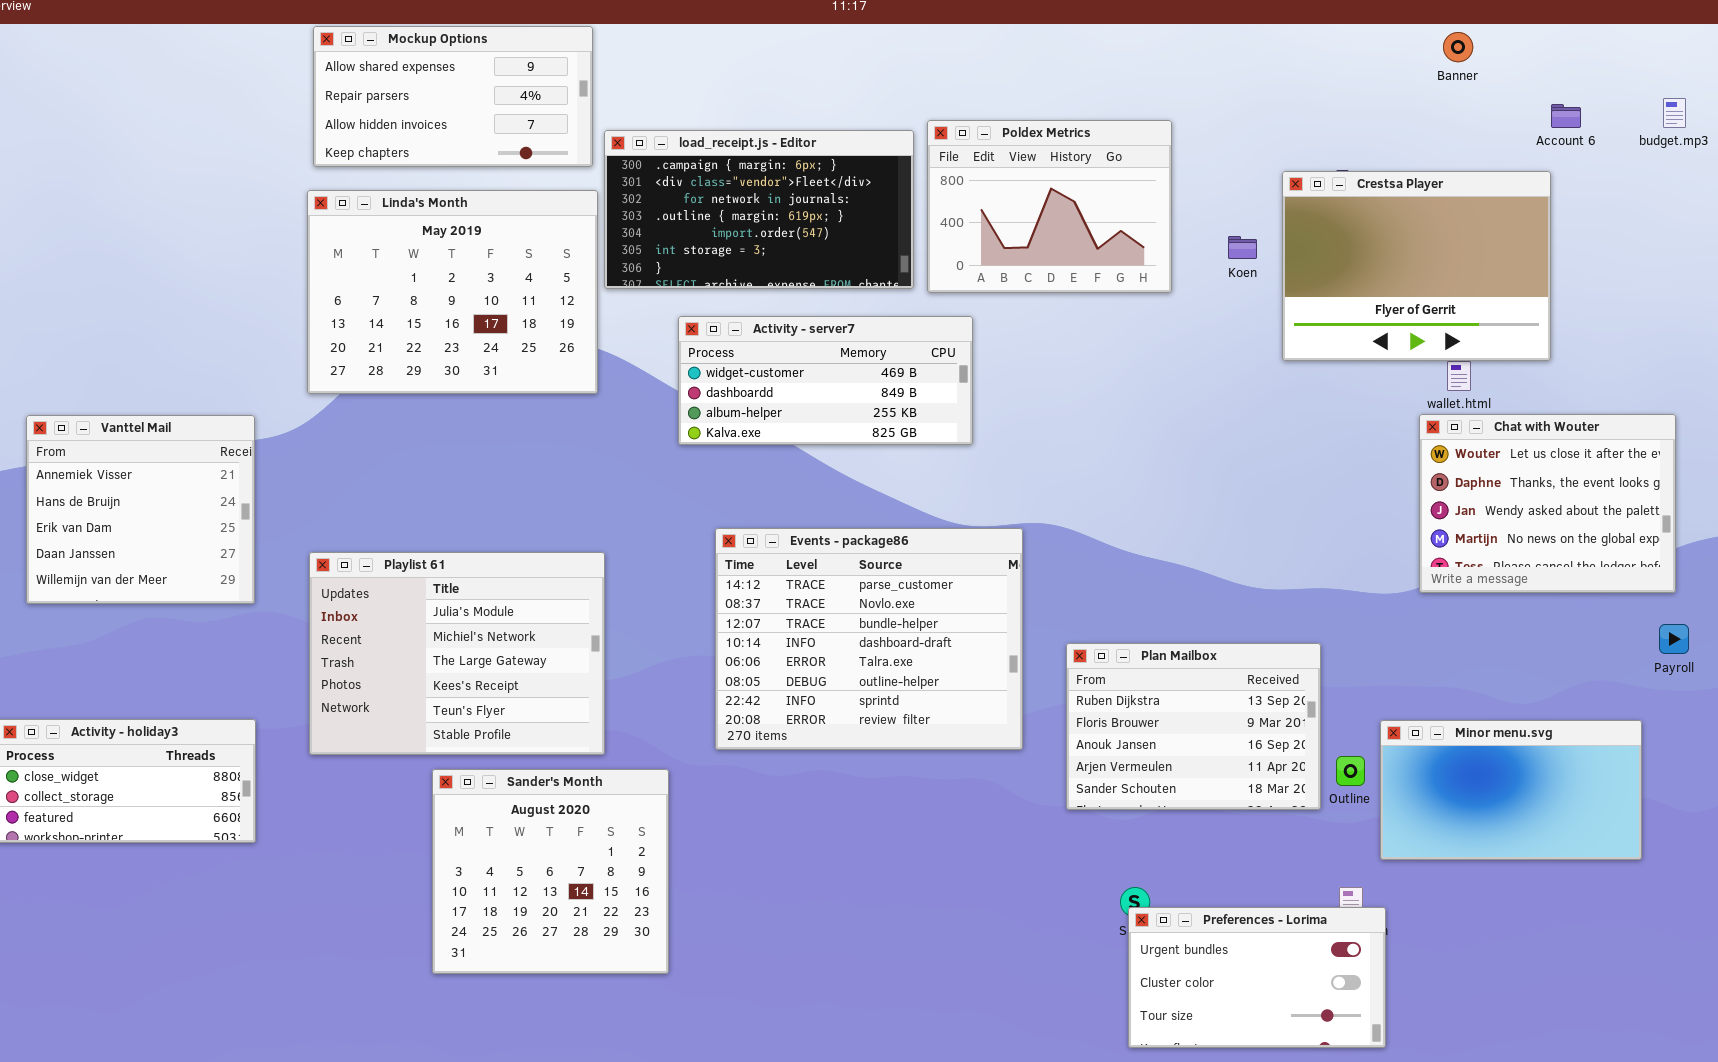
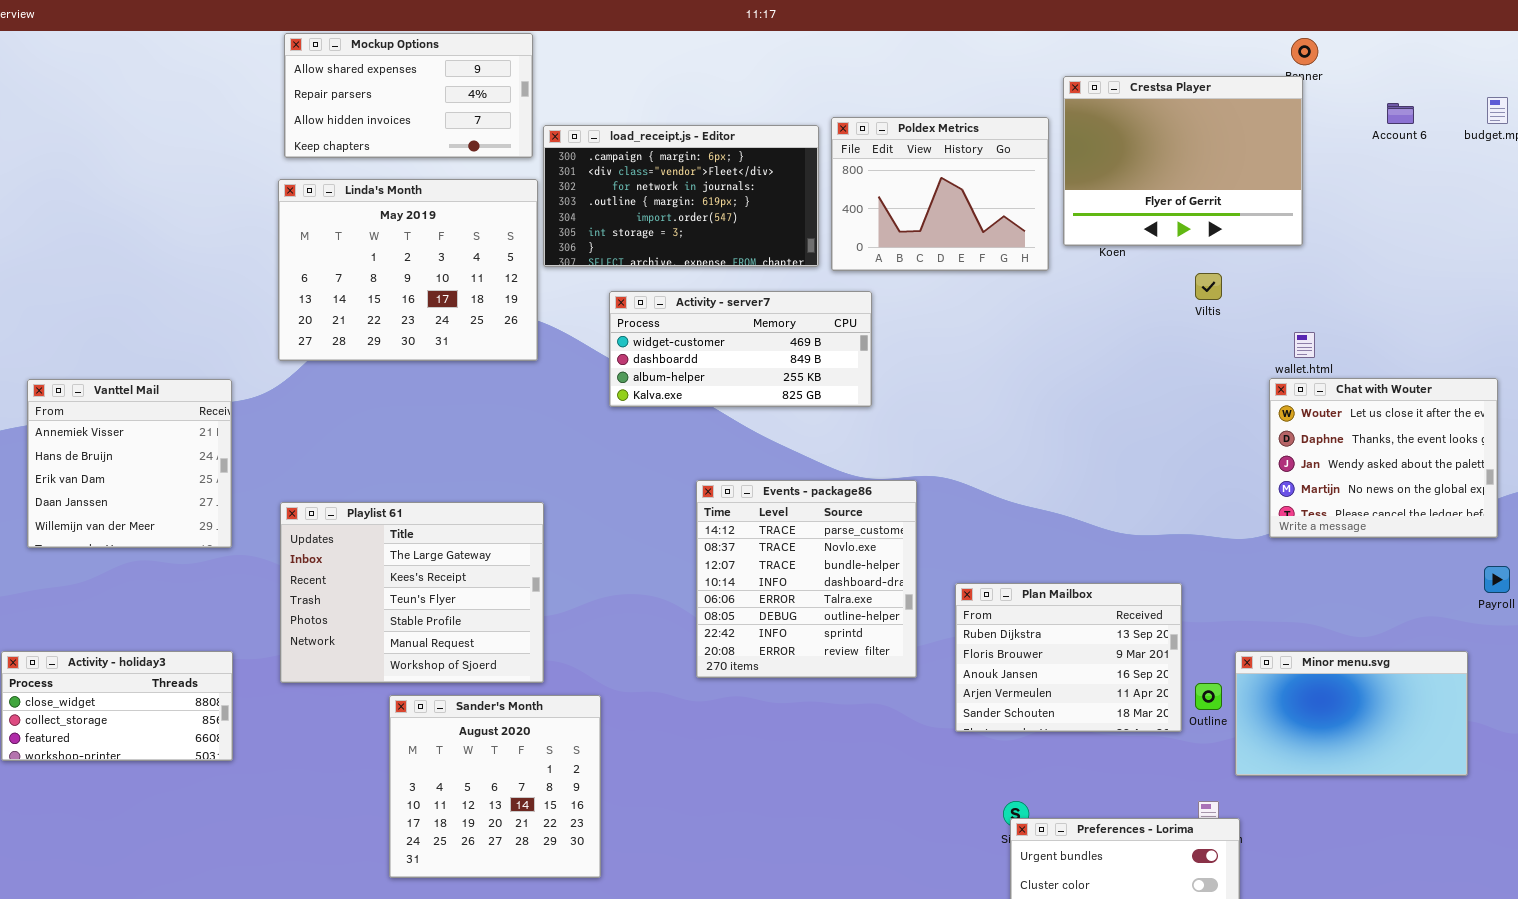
Crestsa Player: [1282,171,1551,361] -> [1063,76,1303,246], moved
Events - package86: [715,528,1023,750] -> [696,480,917,678], resized
Playlist 61: [309,552,605,755] -> [280,502,544,683], scrolled down 2 rows

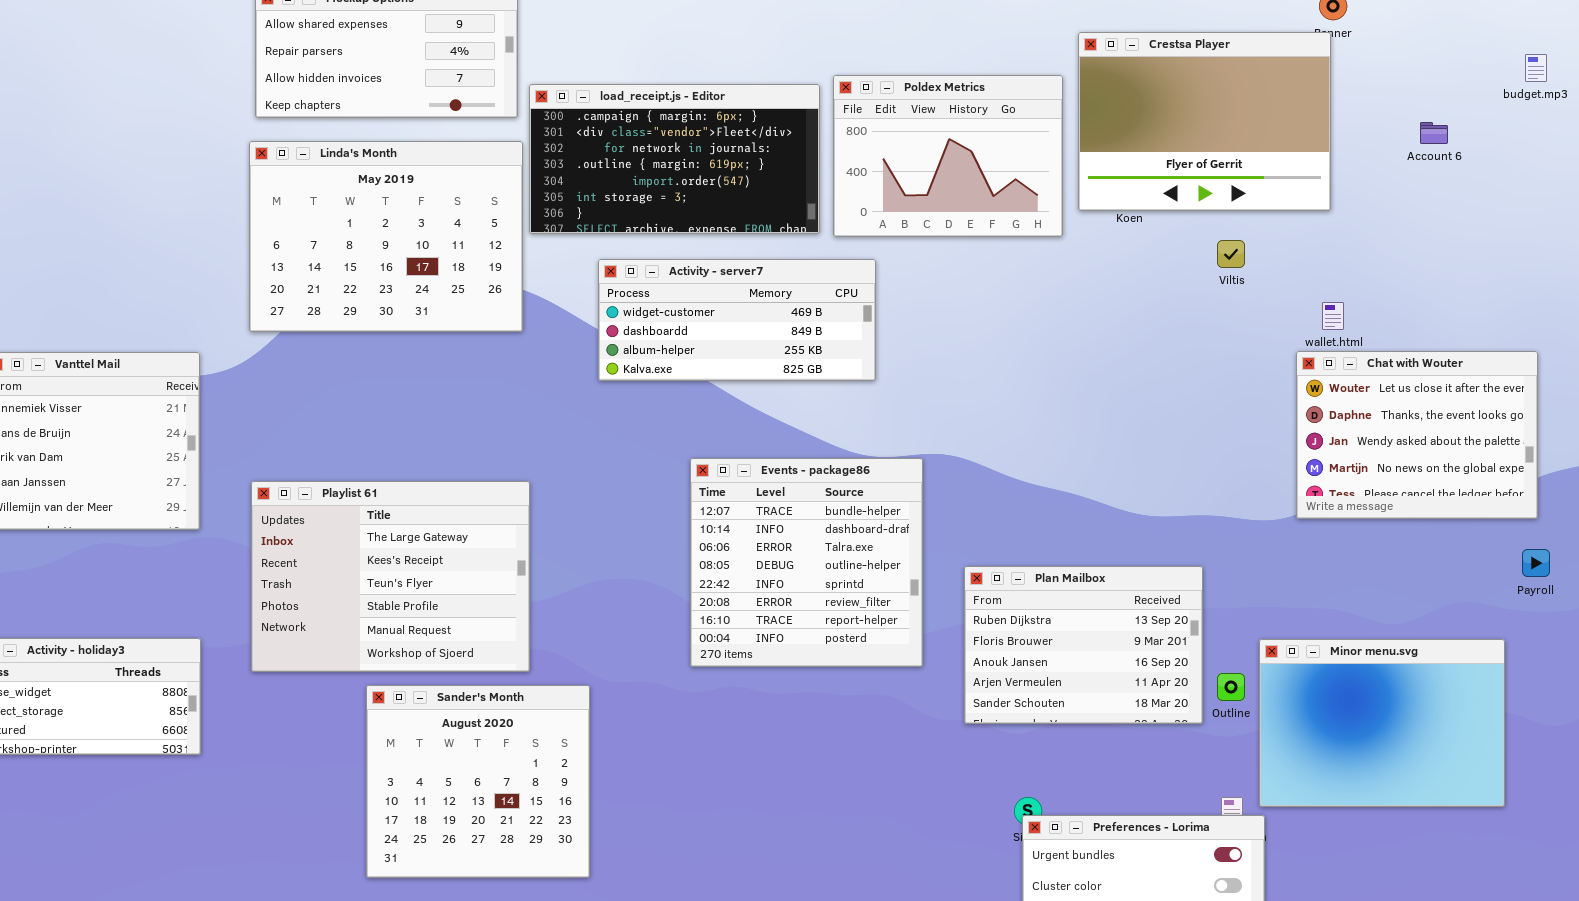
Account 6: [1387,103,1414,124] -> [1420,122,1448,144], moved
Events - package86: [696,480,917,678] -> [690,458,923,667], scrolled down 2 rows
Minor menu.svg: [1235,651,1468,776] -> [1259,639,1505,807], resized

